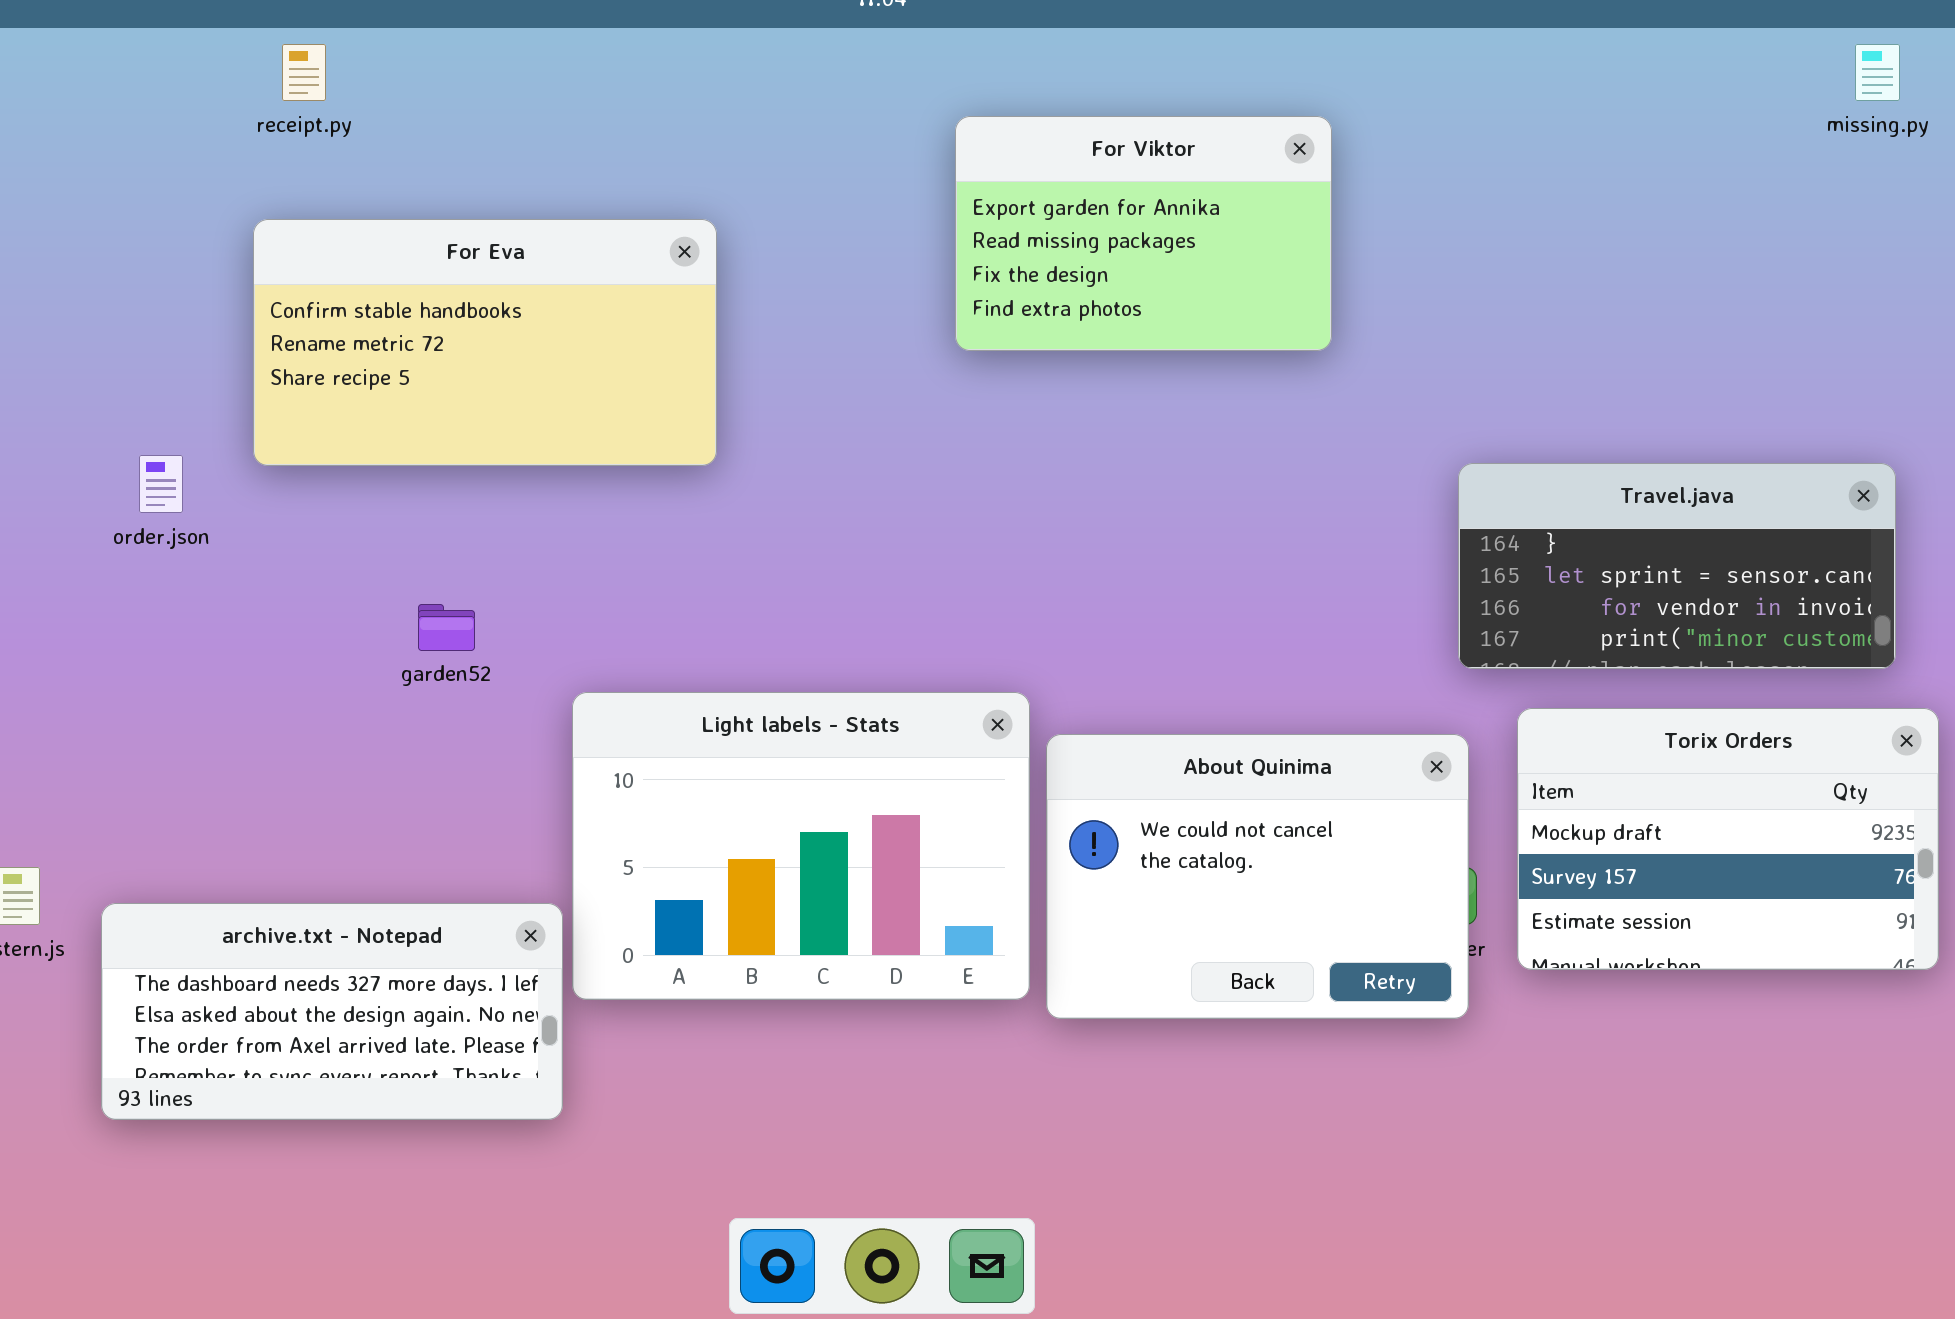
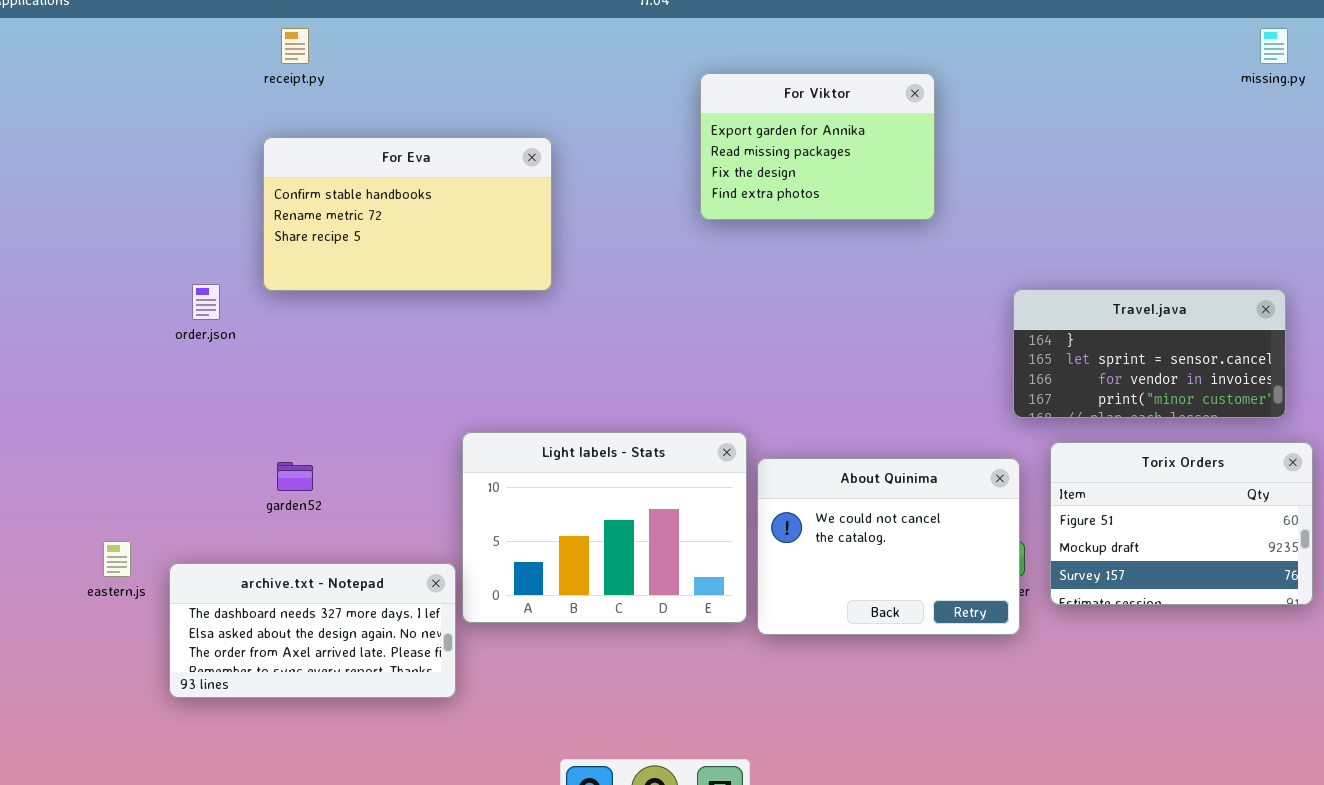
garden52: [418,604,475,651] -> [277,462,313,491], moved
Torix Orders: [1517,708,1939,970] -> [1050,442,1313,605], scrolled up 1 row

